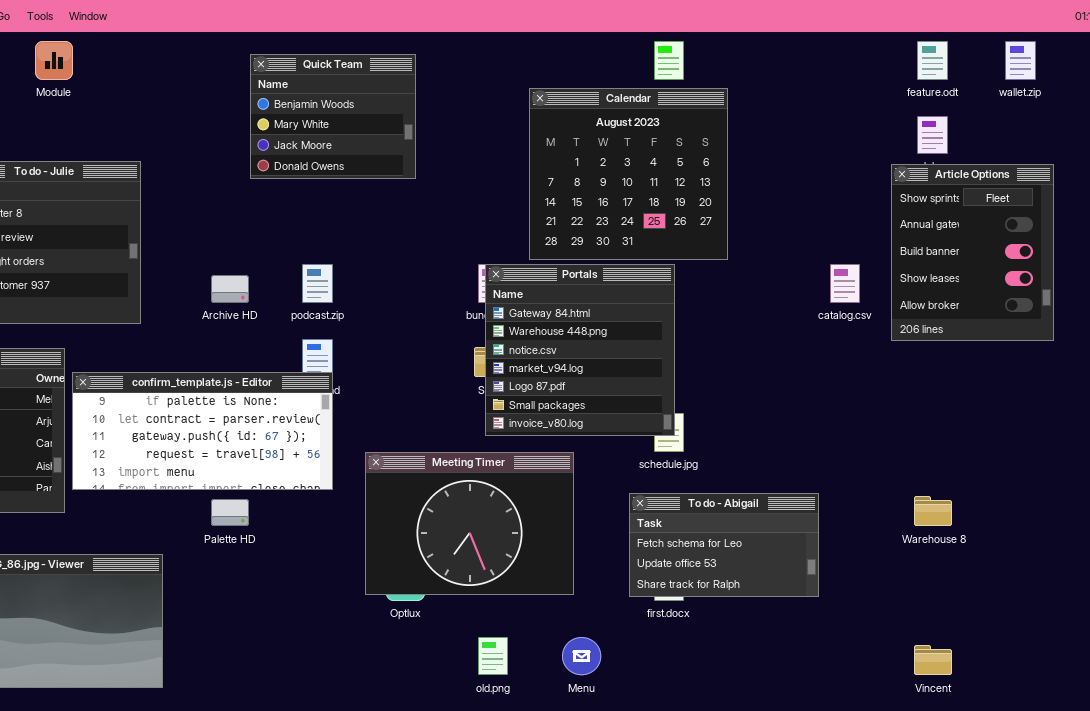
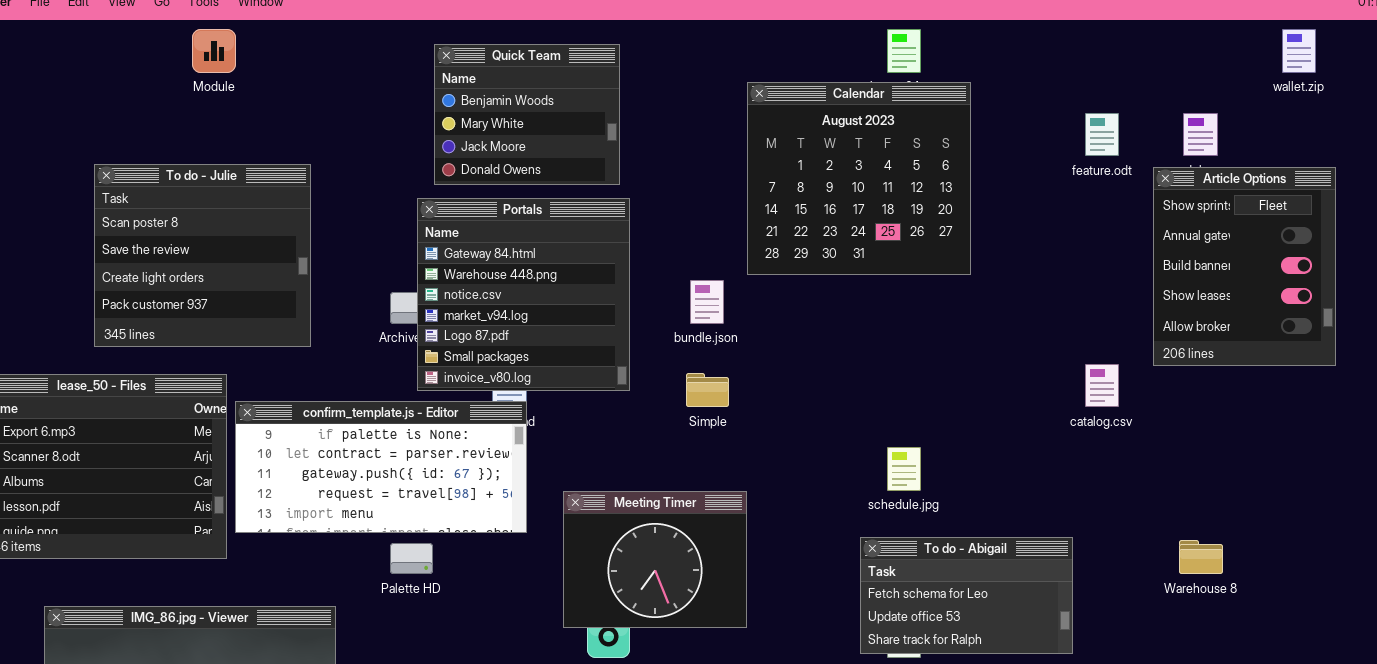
feature.odt: [917,41,948,80] -> [1085,113,1119,156], moved
Portals: [485,264,675,436] -> [417,198,630,391], moved
catalog.csv: [830,264,860,303] -> [1085,364,1119,407], moved
Meeting Timer: [365,452,574,595] -> [563,491,747,628], resized

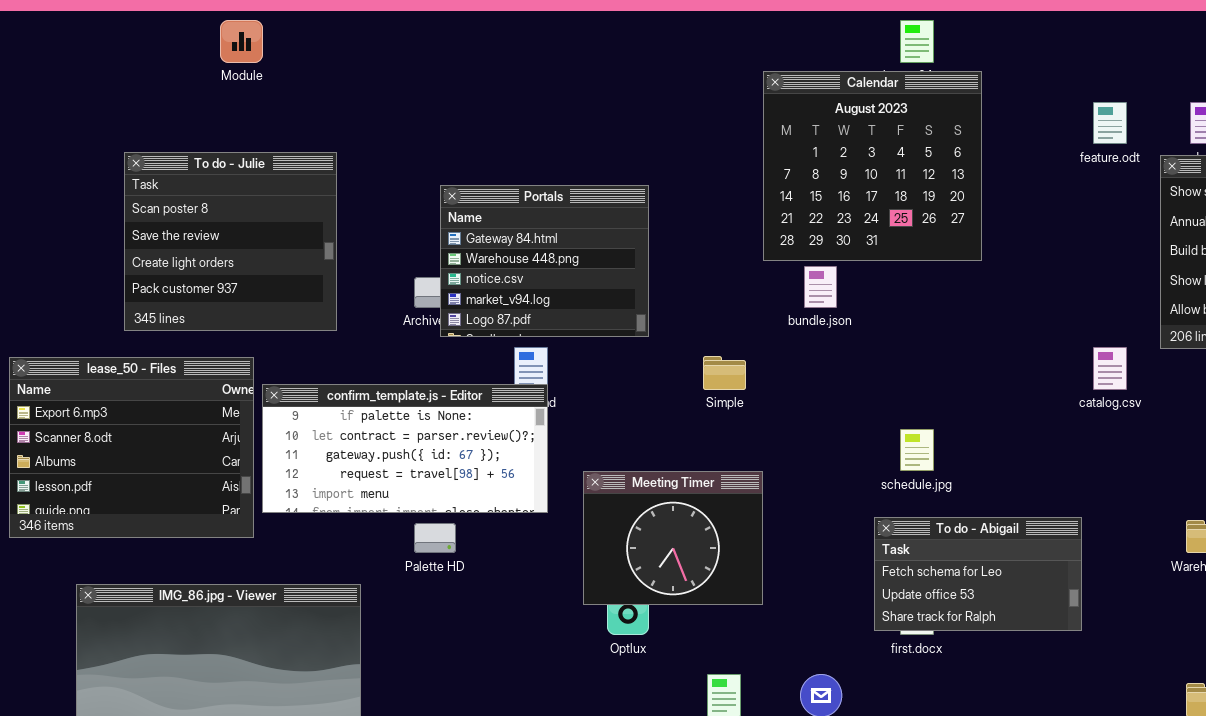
Quick Team: [434,44,620,185] -> none, closed
Portals: [417,198,630,391] -> [440,185,649,337], resized
bundle.json: [690,280,724,324] -> [804,266,837,308], moved

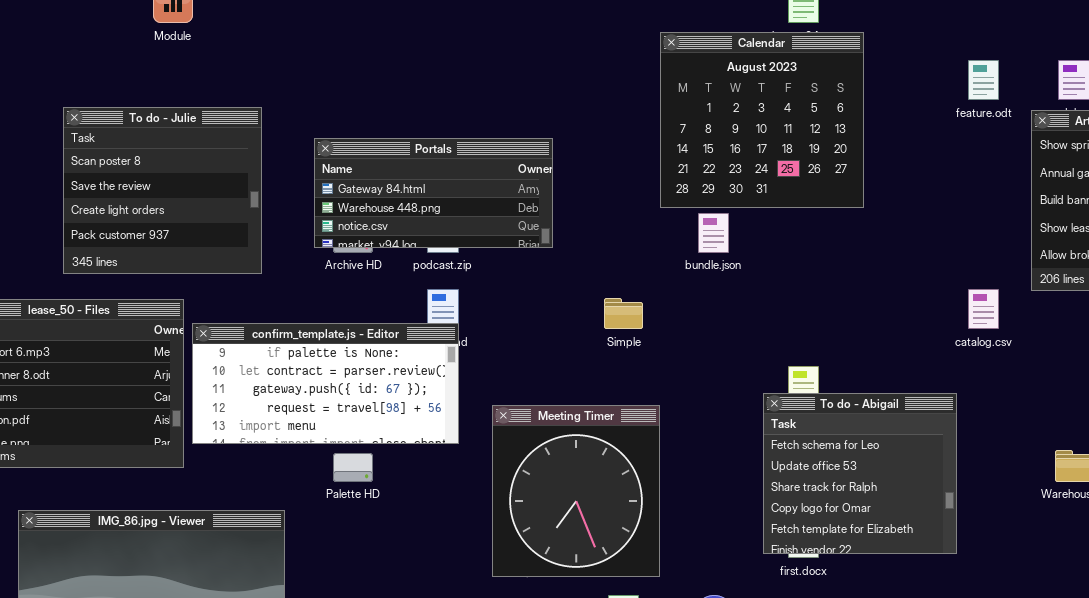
Portals: [440,185,649,337] -> [314,138,553,248], resized
Meeting Timer: [583,471,763,605] -> [492,405,660,577], resized
To do - Abigail: [874,517,1082,631] -> [763,393,957,554], resized

